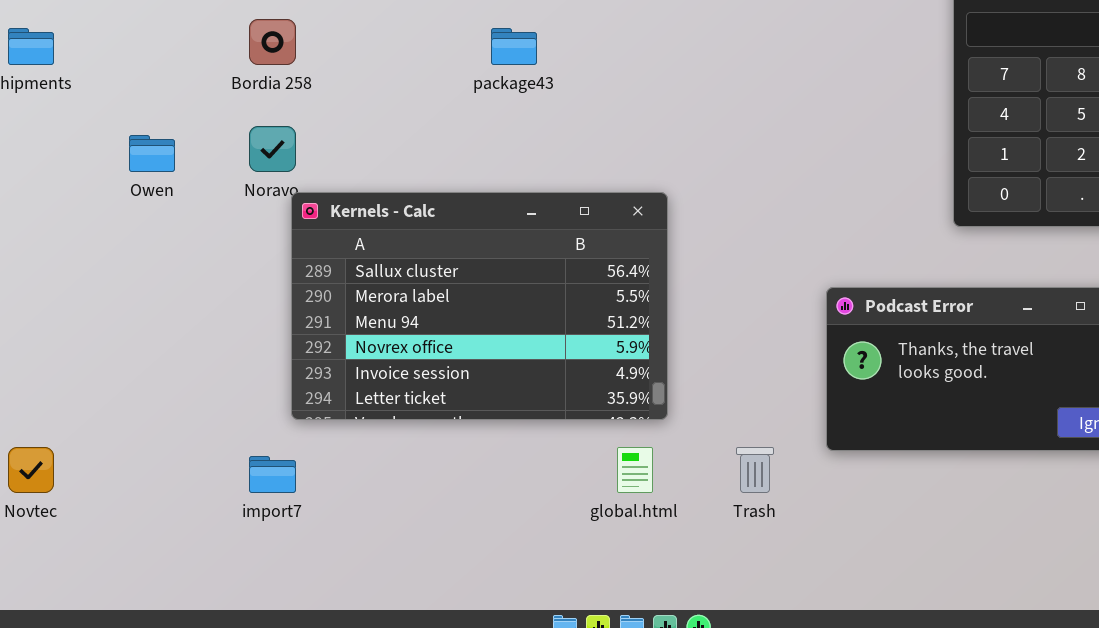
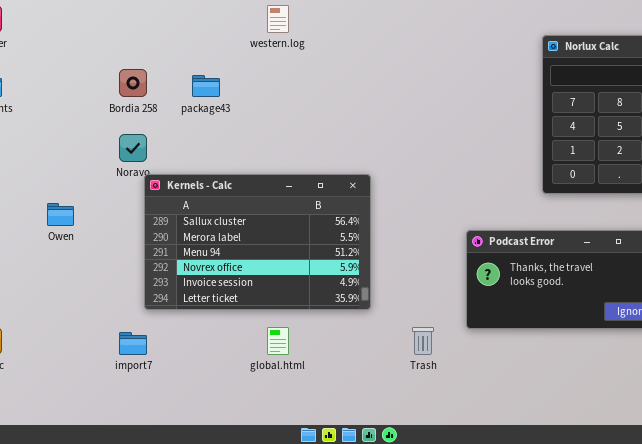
package43: [491,28,537,65] -> [192,75,220,97], moved
Owen: [129,135,175,172] -> [47,203,74,226], moved
global.html: [617,447,653,493] -> [267,327,289,355], moved

